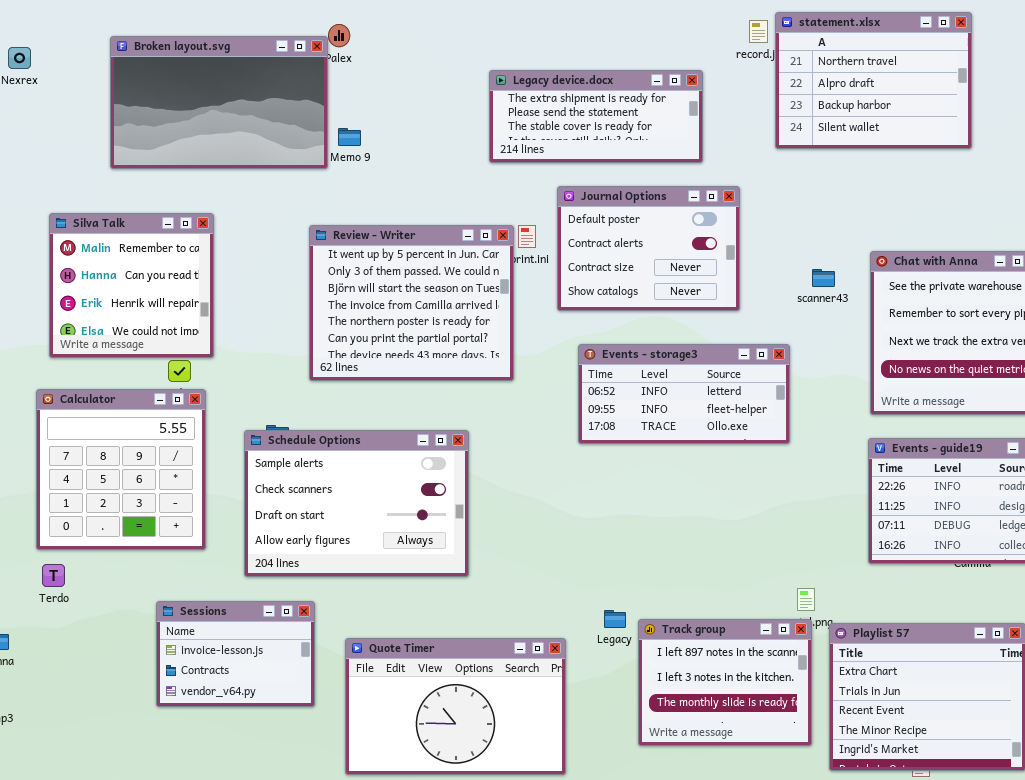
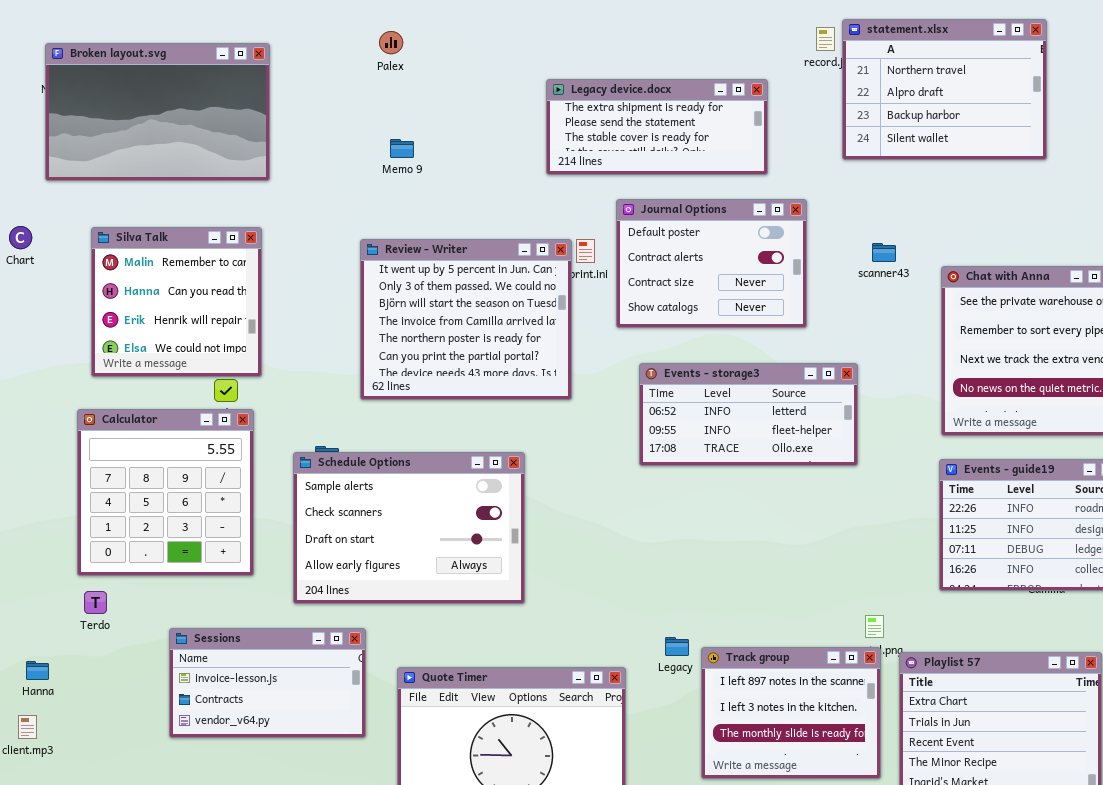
Broken layout.svg: [110,36,328,169] -> [45,43,270,181], moved
scanner43: [812,269,835,287] -> [872,243,896,262], moved
Sessions: [156,601,315,707] -> [169,628,366,738], resized

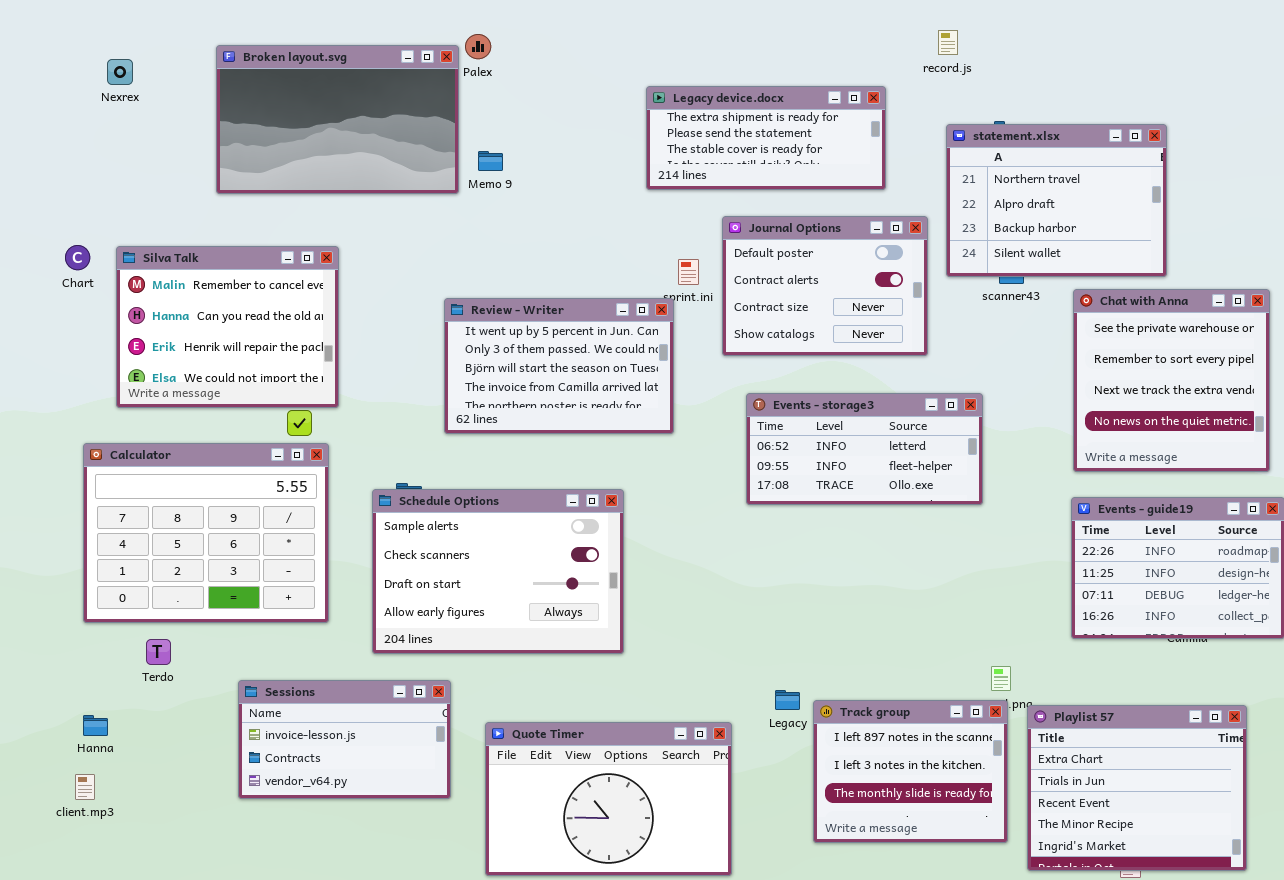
statement.xlsx: [842,19,1047,160] -> [946,124,1167,277], moved
Broken layout.svg: [45,43,270,181] -> [216,45,459,194], moved
Silva Talk: [91,227,262,377] -> [116,246,339,408], resized
Review - Writer: [360,239,572,400] -> [444,298,674,434], resized
Calculator: [77,409,254,576] -> [83,443,329,623], resized

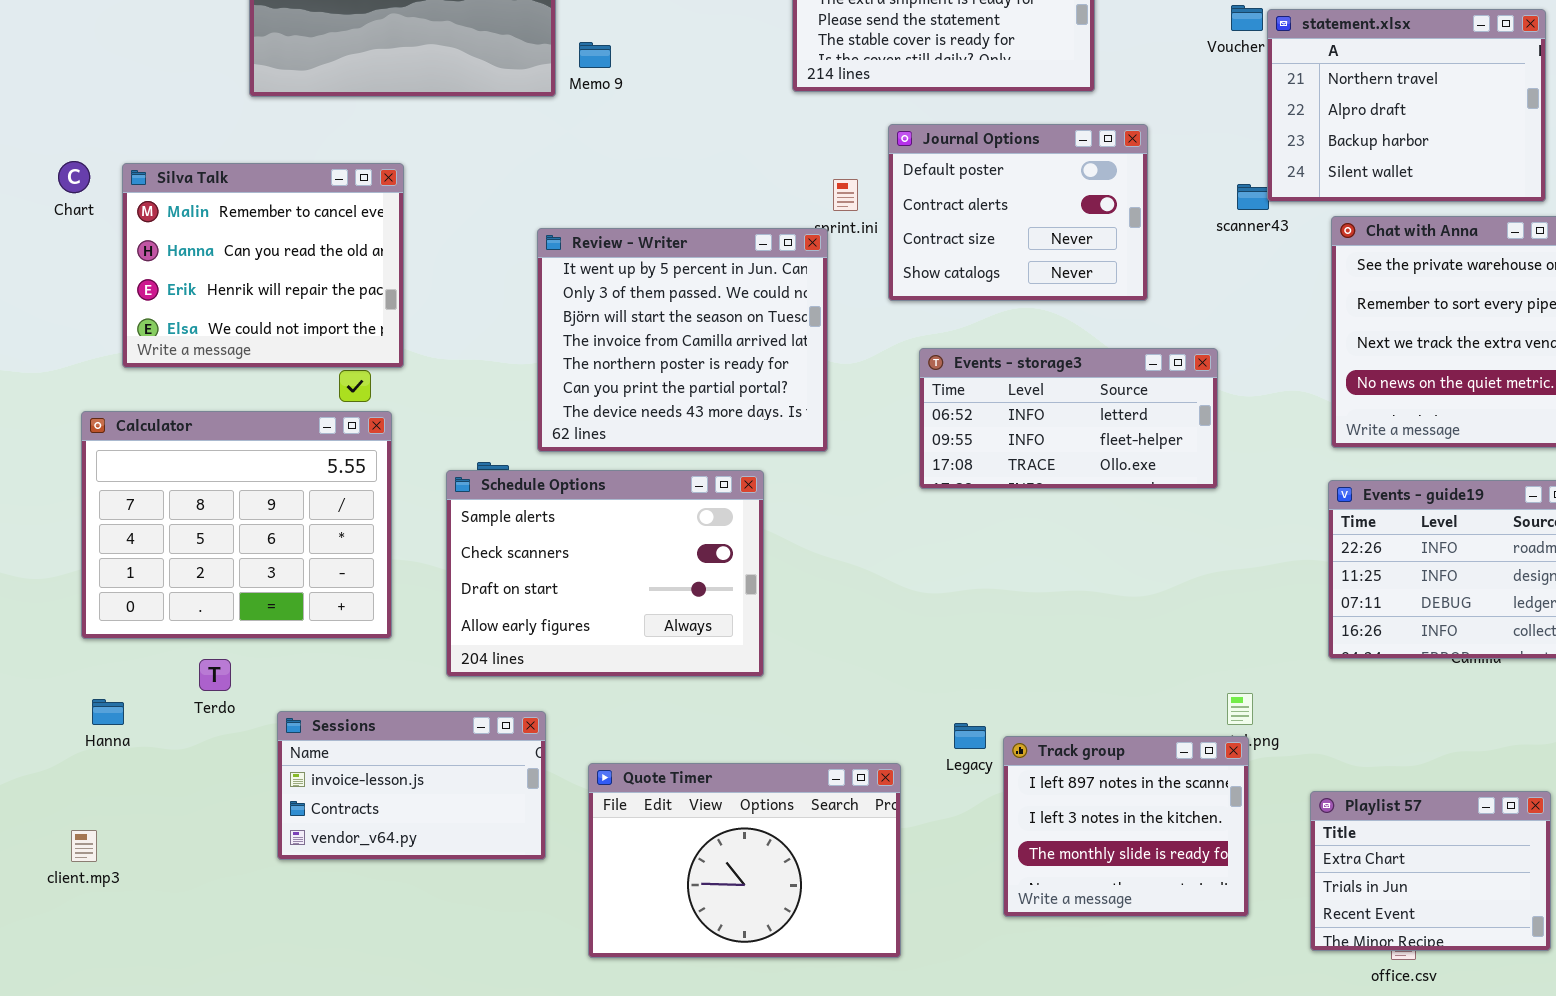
statement.xlsx: [946,124,1167,277] -> [1267,9,1546,202], moved
Review - Writer: [444,298,674,434] -> [537,228,828,452], resized
Terdo: [146,639,171,665] -> [199,659,231,691], moved
Playlist 57: [1027,705,1247,871] -> [1310,791,1551,951], resized
Hanna: [83,715,108,736] -> [92,699,124,725], moved

